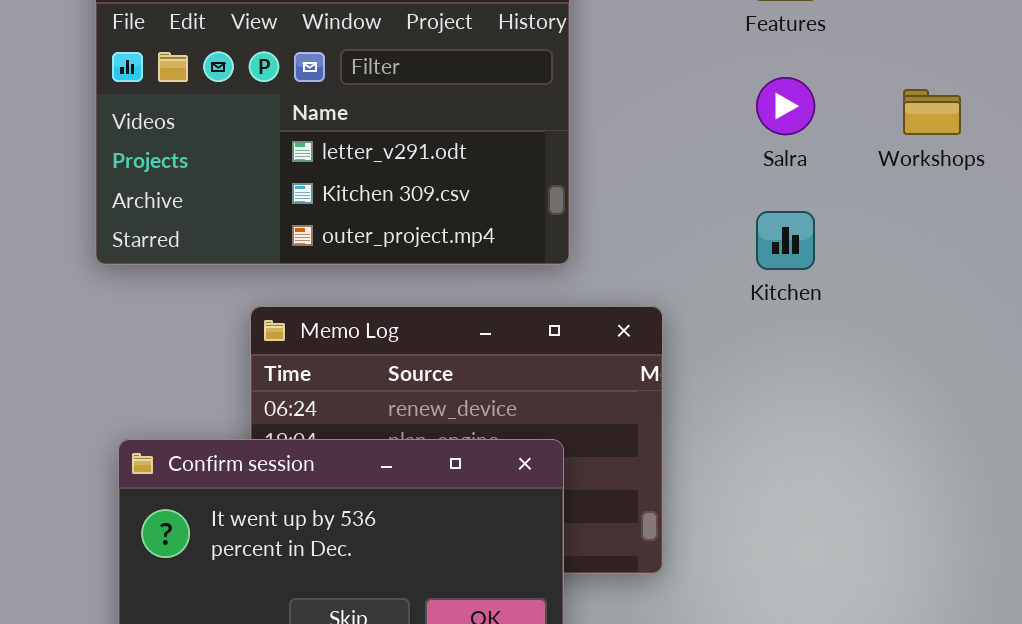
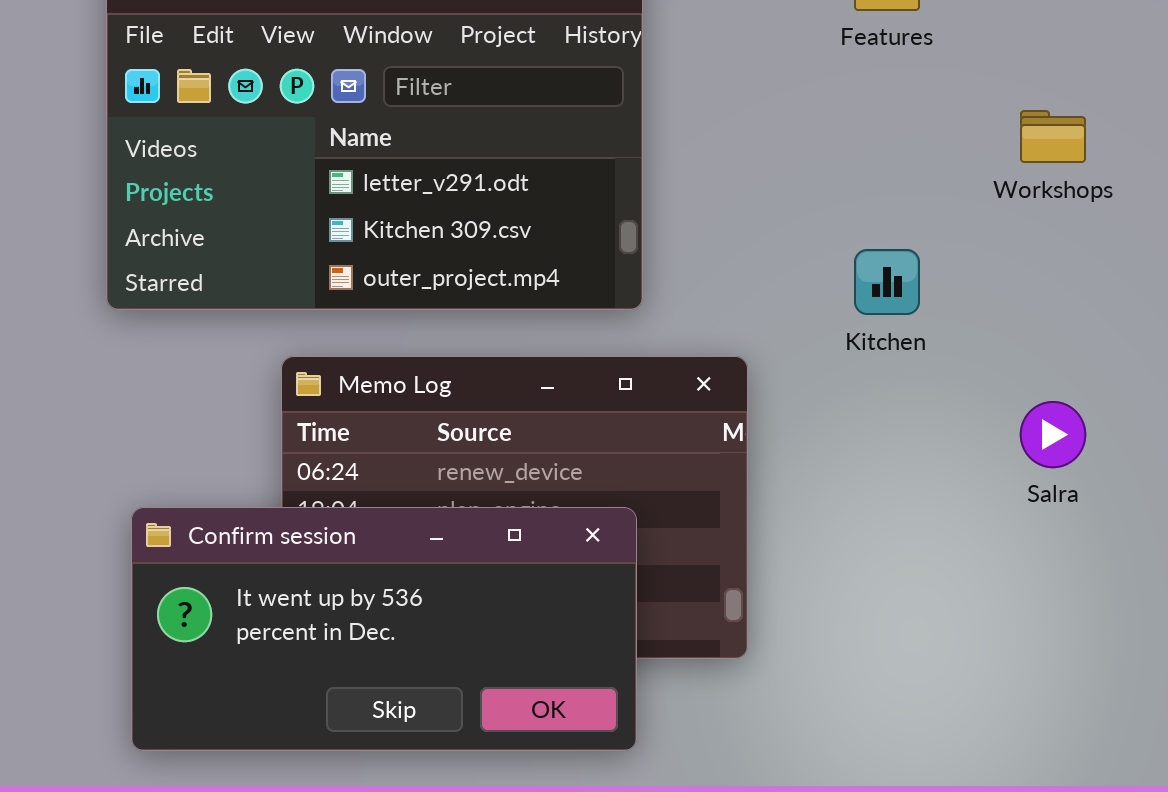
Salra: [756,77,815,135] -> [1020,401,1086,468], moved

